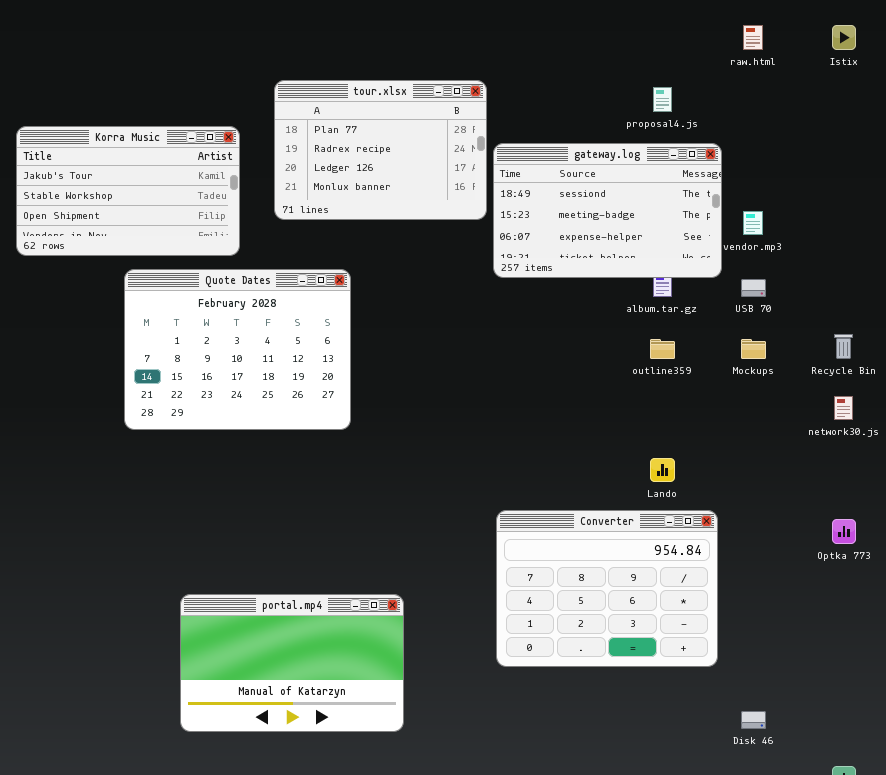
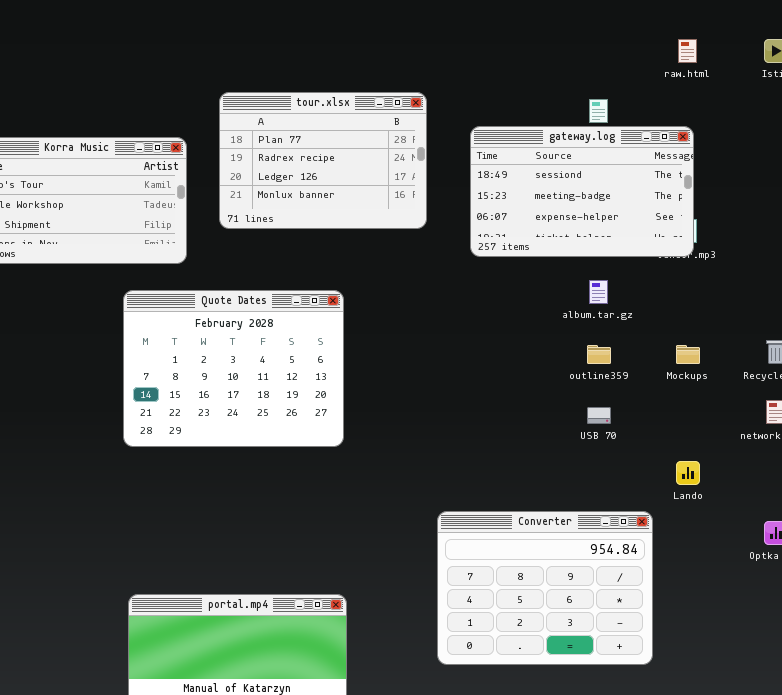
gateway.log: [493,143,722,278] -> [470,126,694,257], moved
Quote Dates: [124,269,351,430] -> [123,290,344,447], moved
USB 70: [741,279,766,297] -> [587,407,611,424], moved
Lando: [650,458,675,482] -> [676,461,700,485], moved

